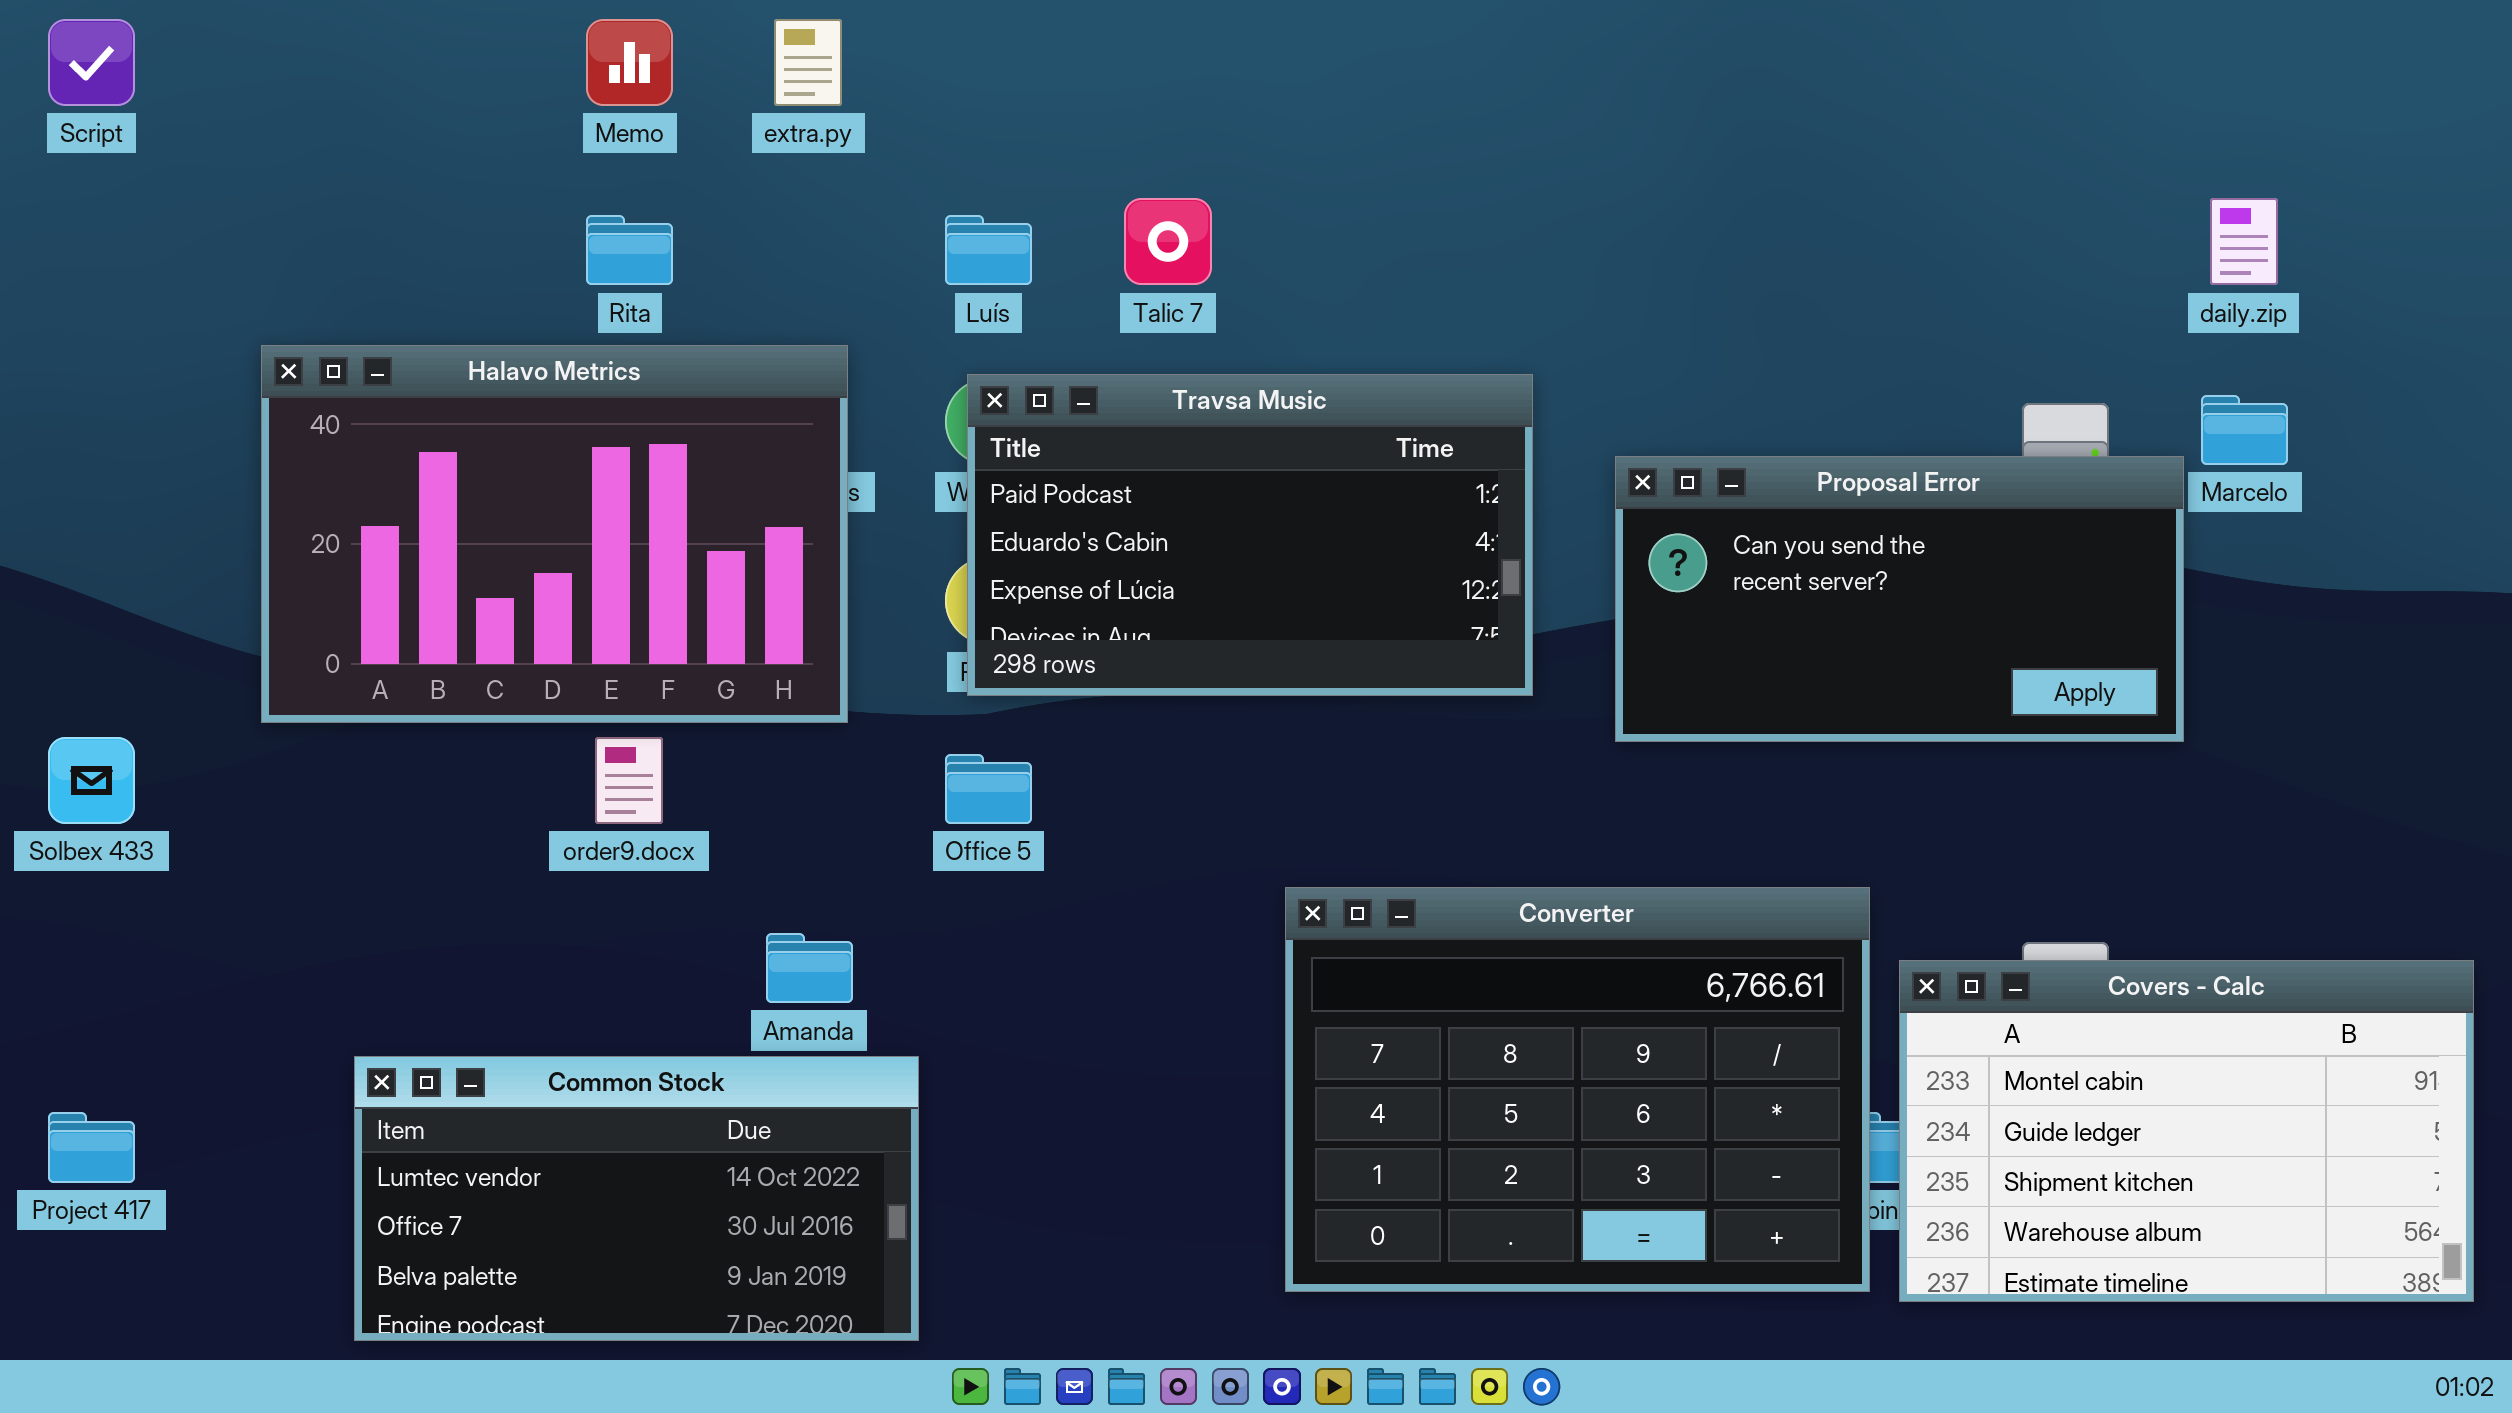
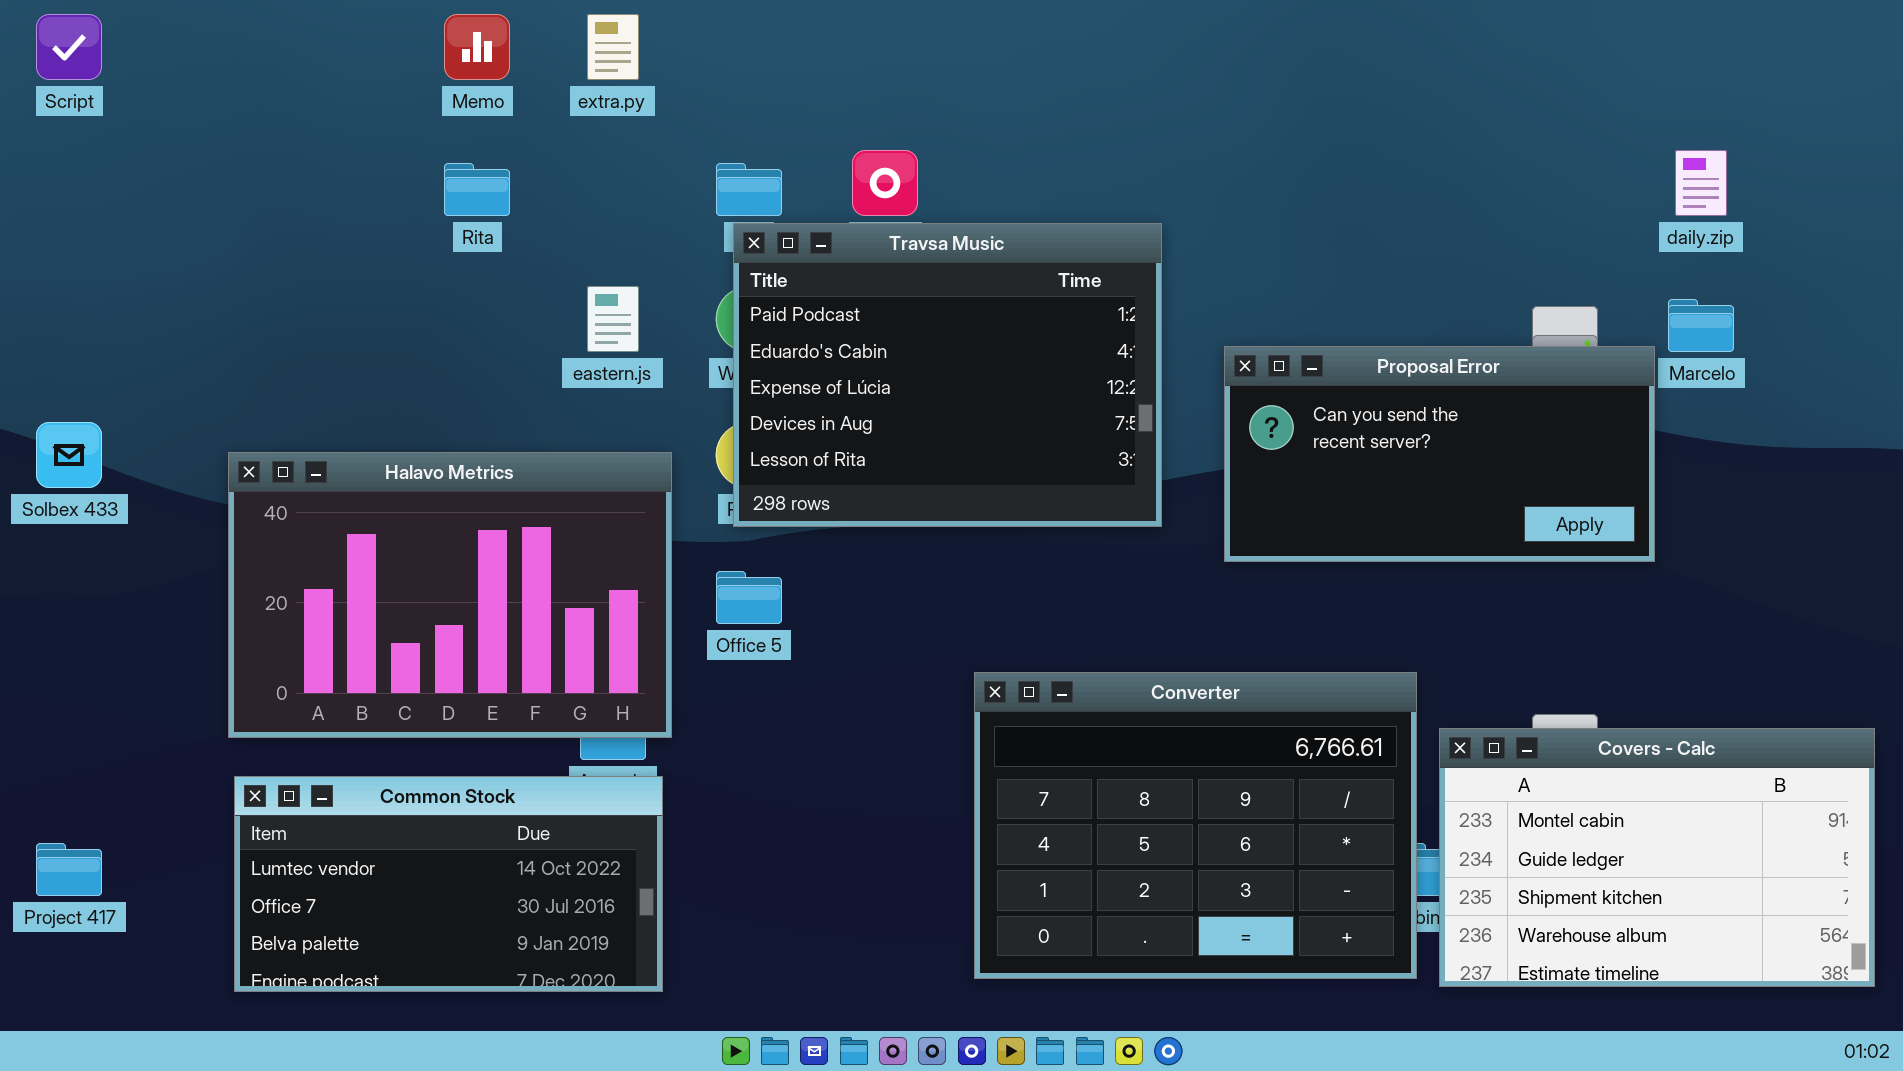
Halavo Metrics: [261,345,848,723] -> [228,452,672,738], moved
Travsa Music: [967,374,1533,696] -> [733,223,1162,527], resized
Solbex 433: [48,737,135,824] -> [36,422,102,488], moved
Common Stock: [354,1056,919,1341] -> [234,776,663,992], moved

